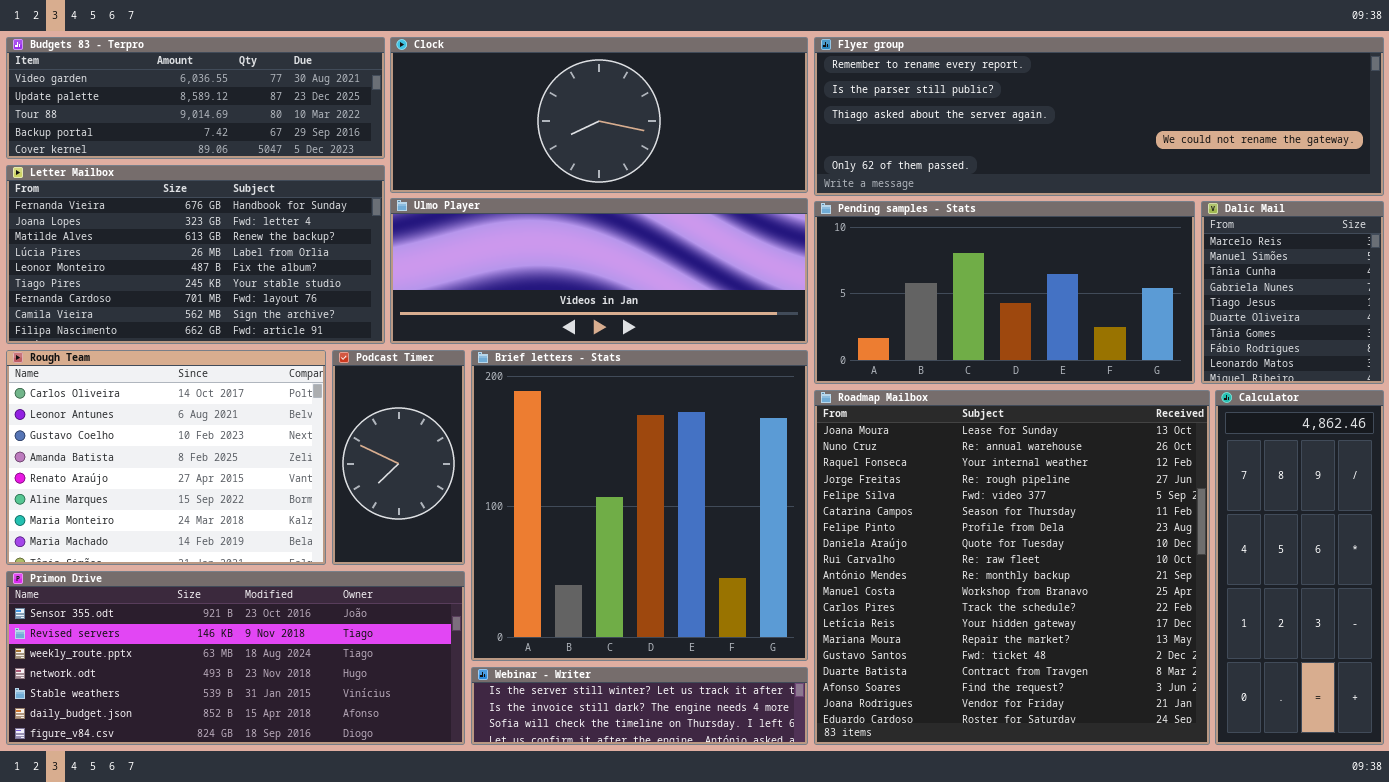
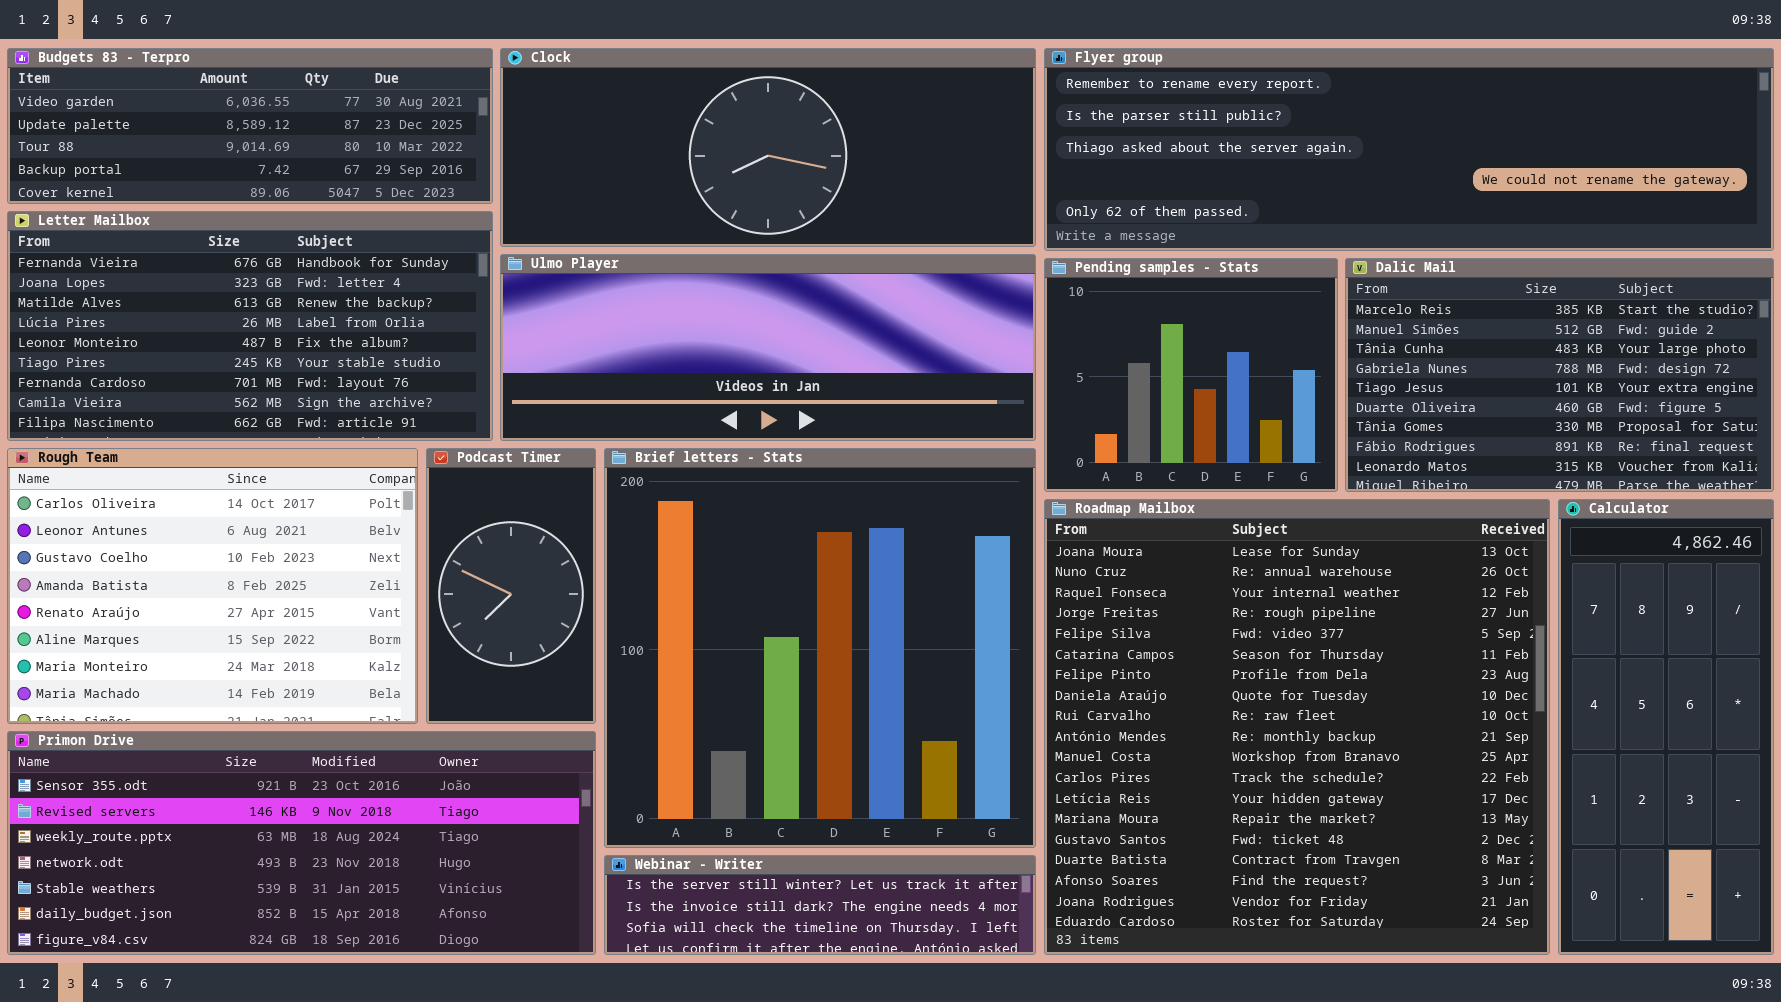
Pending samples - Stats: [814,201,1195,384] -> [1044,258,1338,492], resized
Dalic Mail: [1201,201,1384,384] -> [1345,258,1774,492], resized

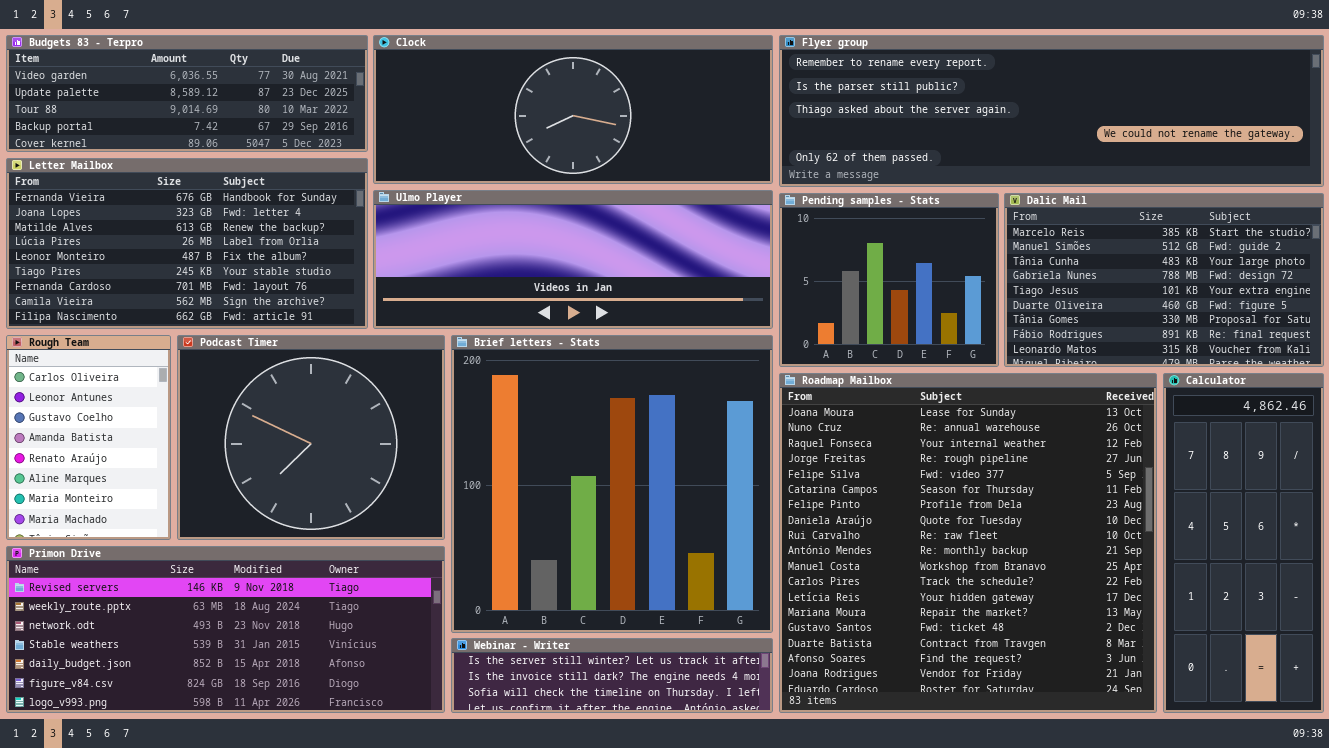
Rough Team: [7,448,418,724] -> [6,335,171,540], resized
Podcast Timer: [426,448,596,724] -> [177,335,445,540], resized
Primon Drive: [7,731,596,955] -> [6,546,445,713], scrolled down 1 row

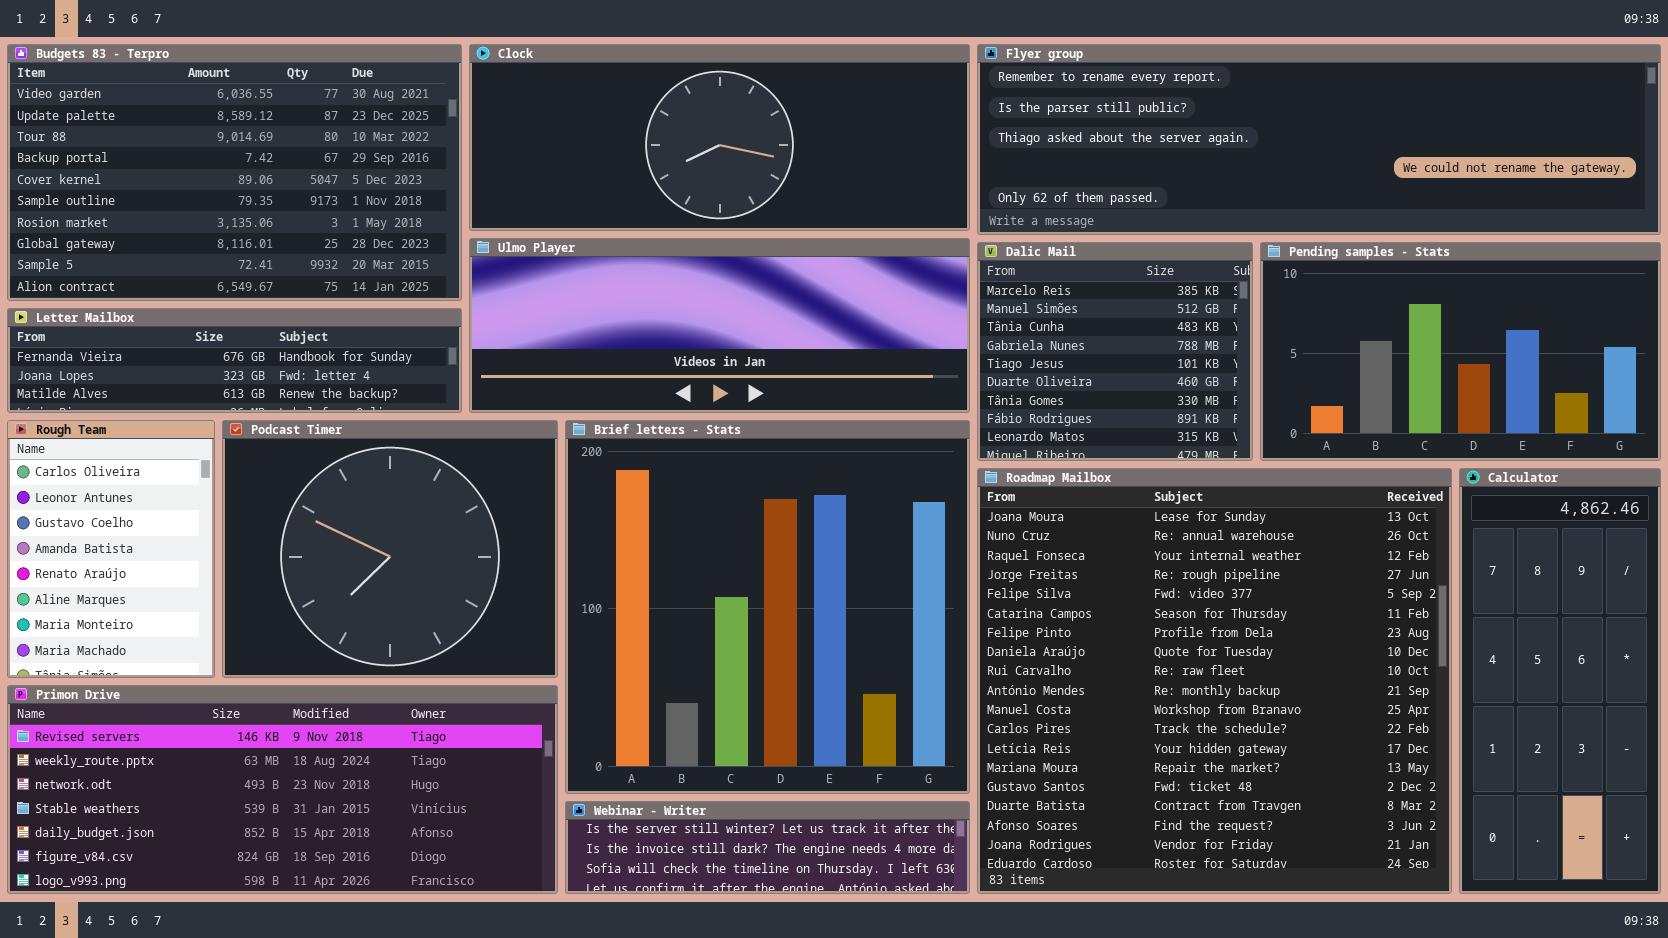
Budgets 83 - Terpro: [6,35,368,152] -> [7,44,462,301], resized
Letter Mailbox: [6,158,368,329] -> [7,308,462,413], resized
Pending samples - Stats: [779,193,999,367] -> [1260,242,1661,461], moved, resized
Dalic Mail: [1004,193,1324,367] -> [977,242,1253,461], moved, resized

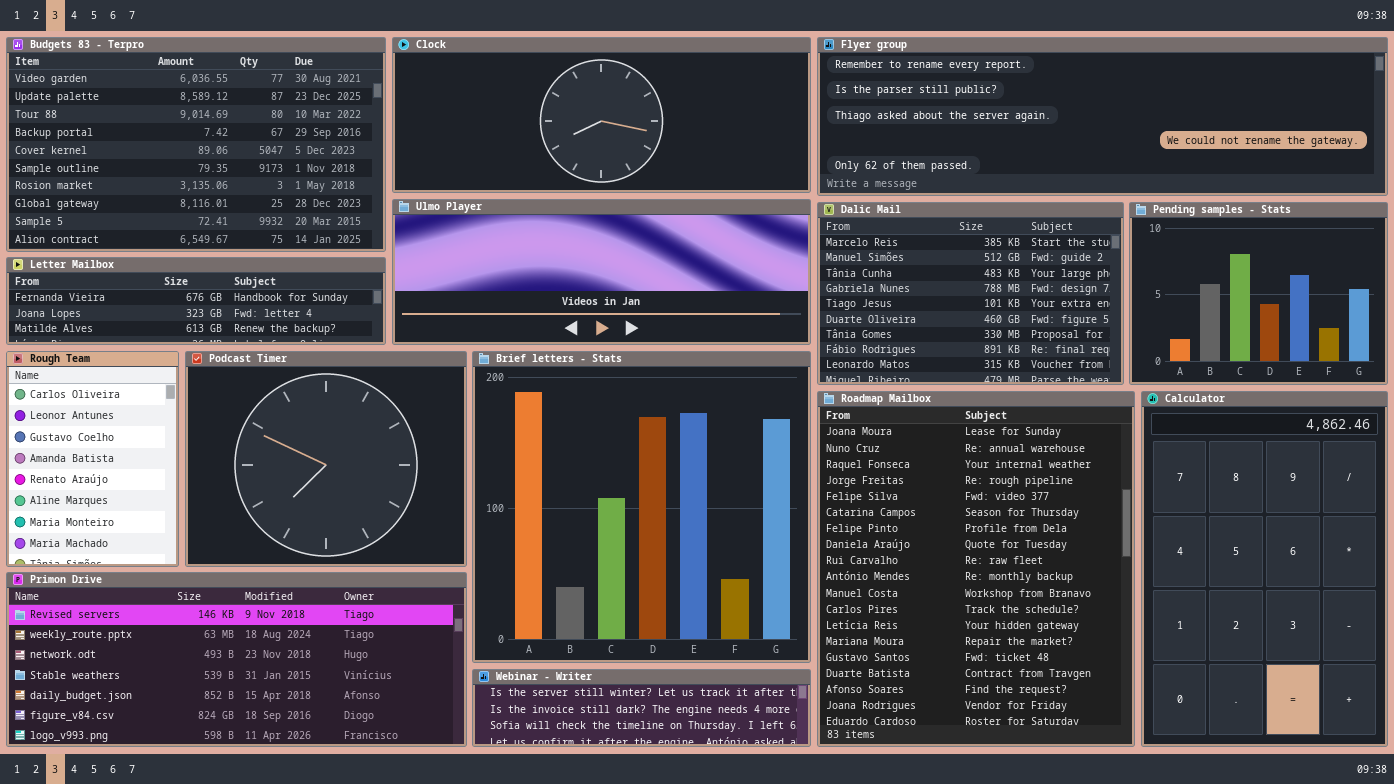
Dalic Mail: [977,242,1253,461] -> [817,202,1124,385], resized
Pending samples - Stats: [1260,242,1661,461] -> [1129,202,1388,385], resized
Roadmap Mailbox: [977,468,1452,894] -> [817,391,1135,747], resized
Calculator: [1459,468,1661,894] -> [1141,391,1388,747], resized

